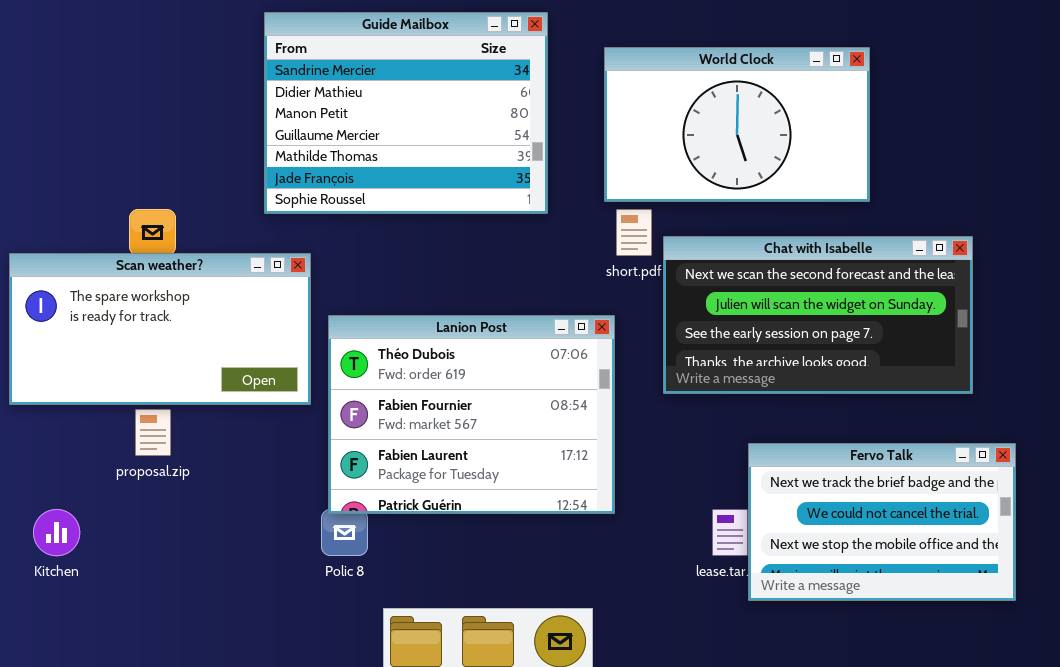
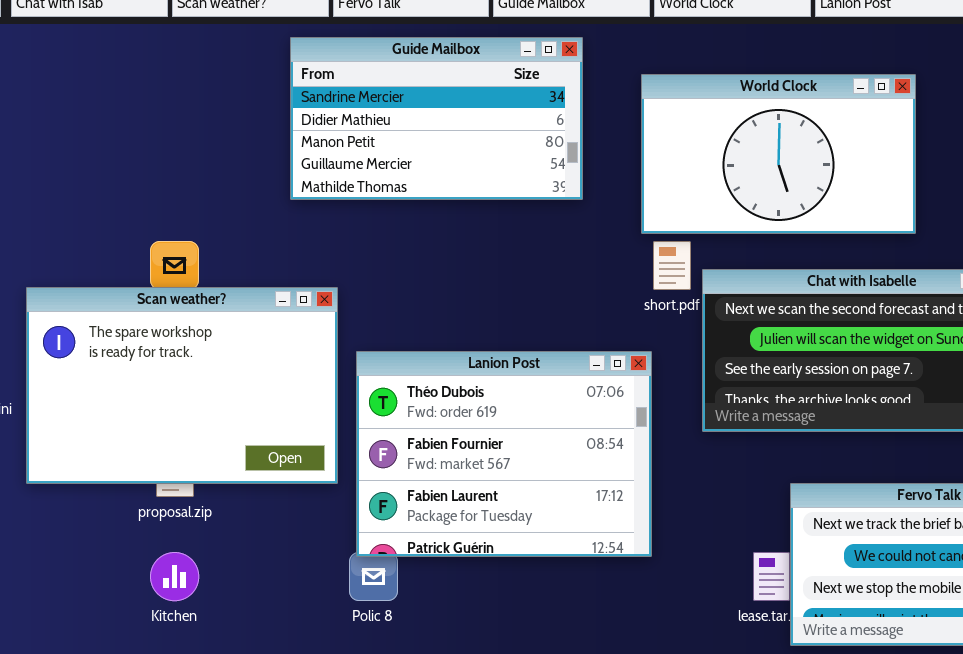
Guide Mailbox: [264,12,548,214] -> [290,37,583,200], resized
Scan weather?: [9,253,311,405] -> [26,287,338,484], resized
Kitchen: [33,509,80,556] -> [150,552,199,601], moved

